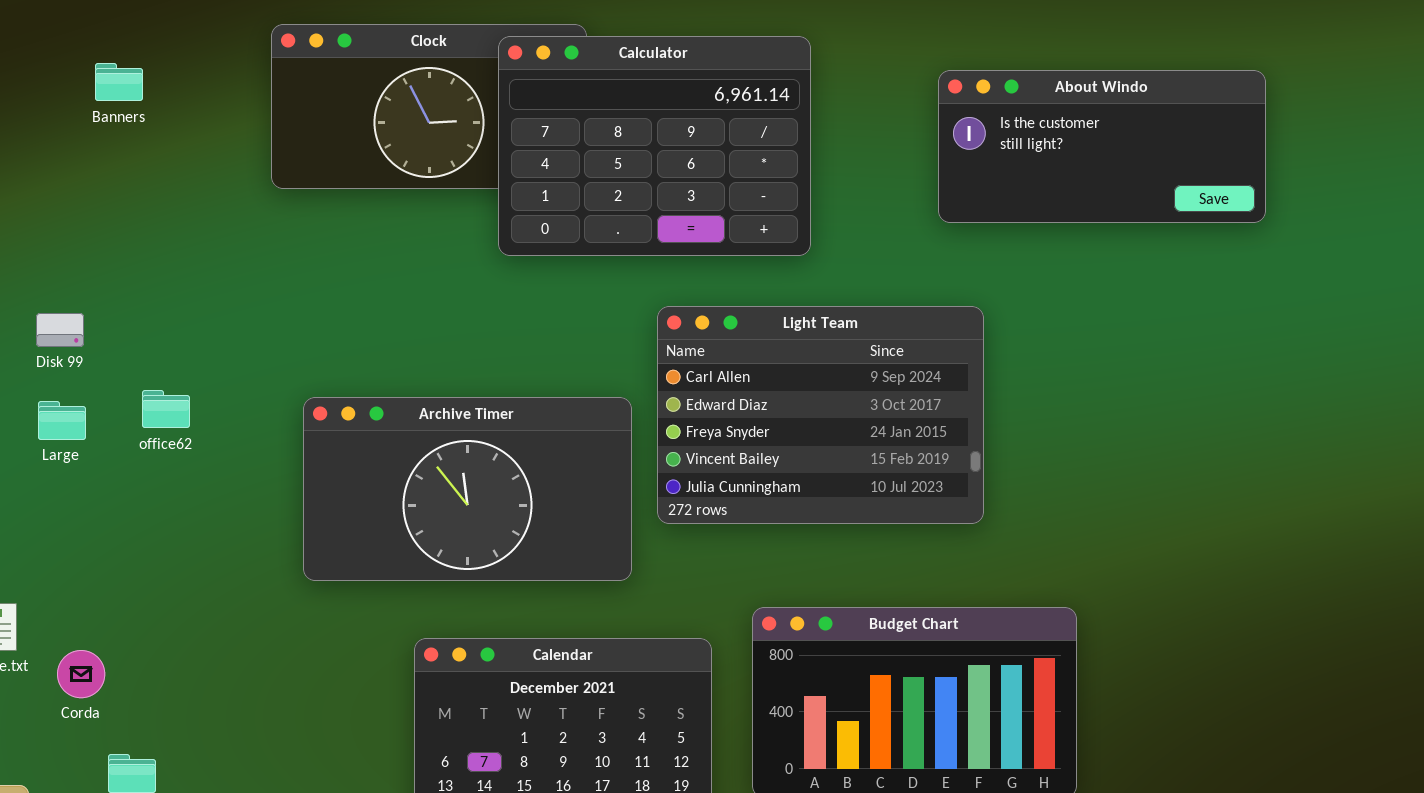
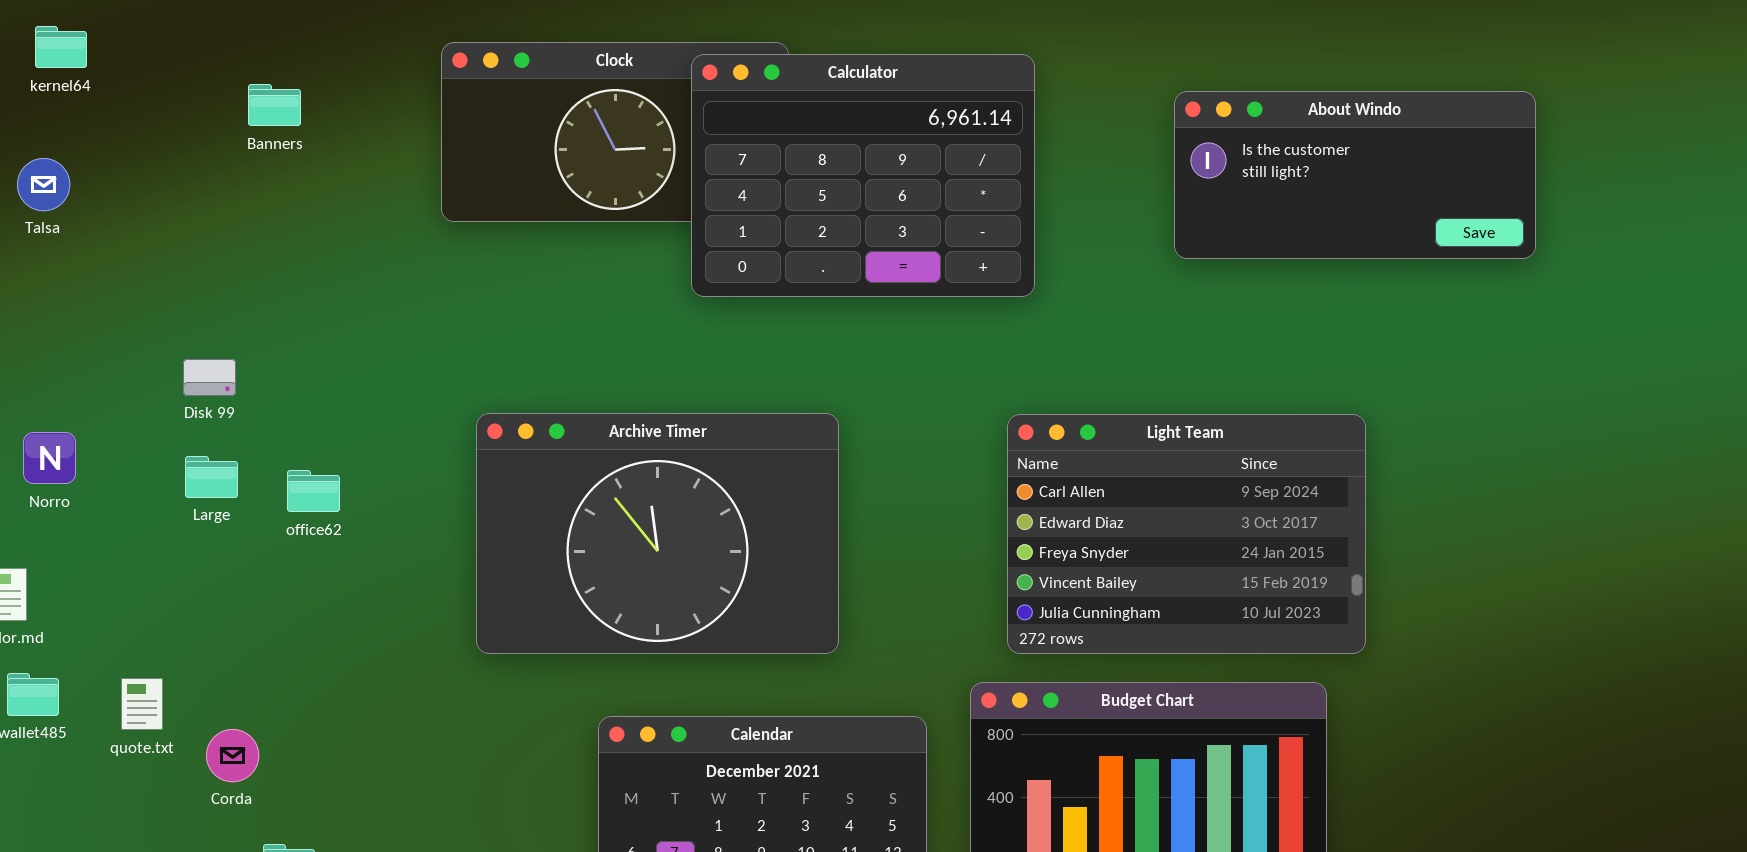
Light Team: [657,306,984,524] -> [1007,414,1366,654], moved
office62: [142,390,190,428] -> [287,470,340,512], moved
Archive Timer: [303,397,632,581] -> [476,413,839,654], resized

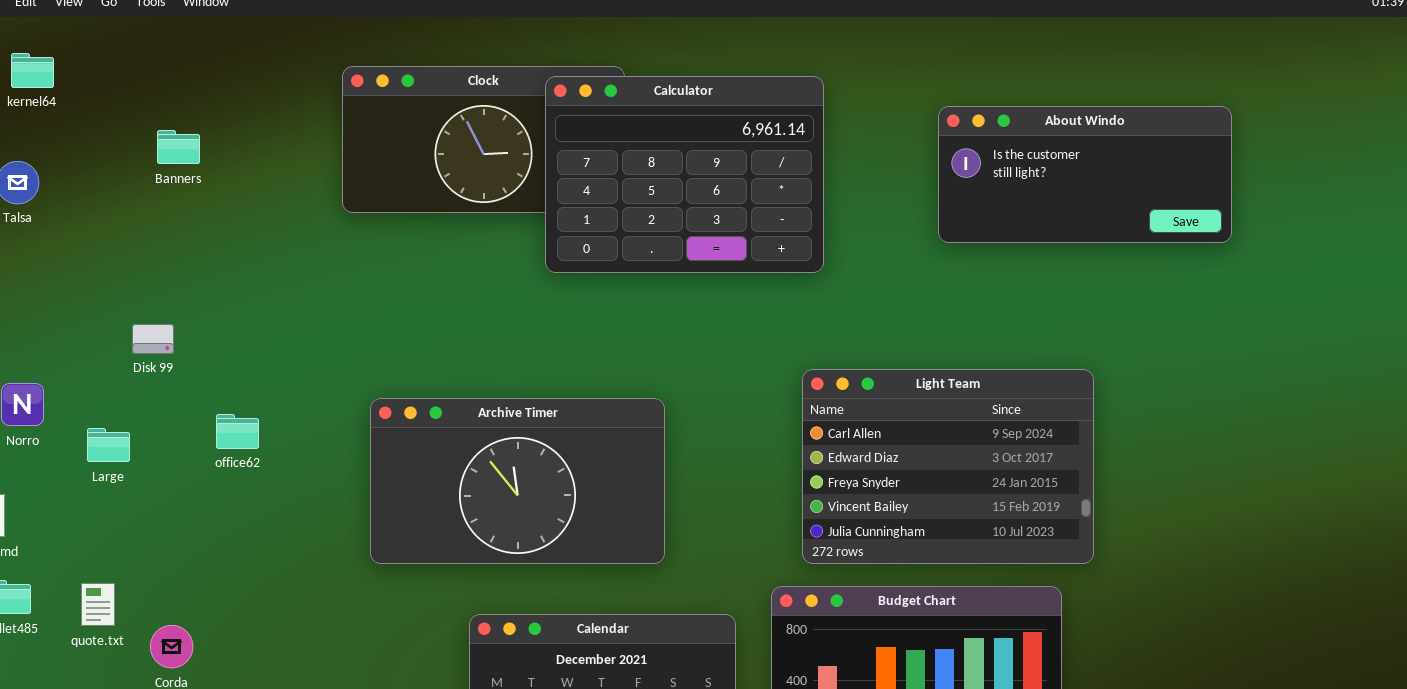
Banners: [248,84,301,126] -> [157,130,200,164], moved
Archive Timer: [476,413,839,654] -> [370,398,665,564], resized
Large: [185,456,238,498] -> [87,428,130,462], moved

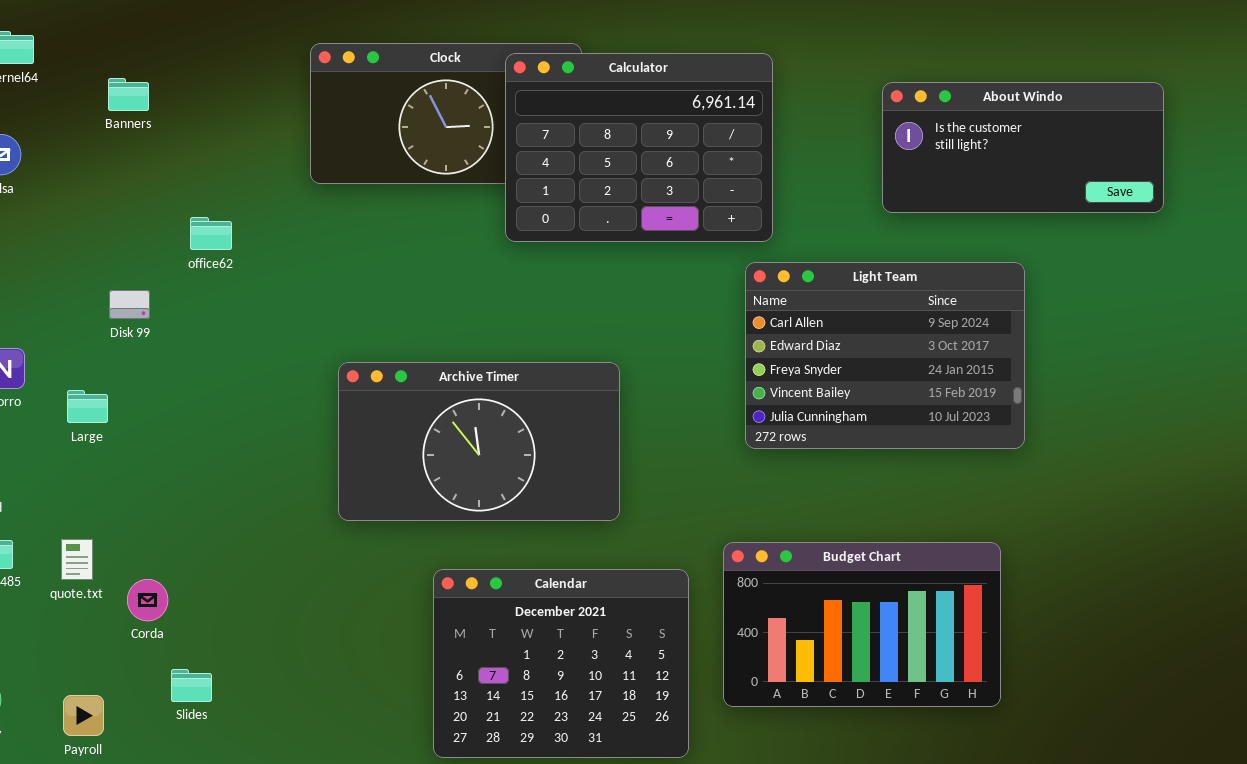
Banners: [157,130,200,164] -> [108,78,149,111], moved
Light Team: [802,369,1094,564] -> [745,262,1025,449], moved
office62: [216,414,259,449] -> [190,217,232,250], moved

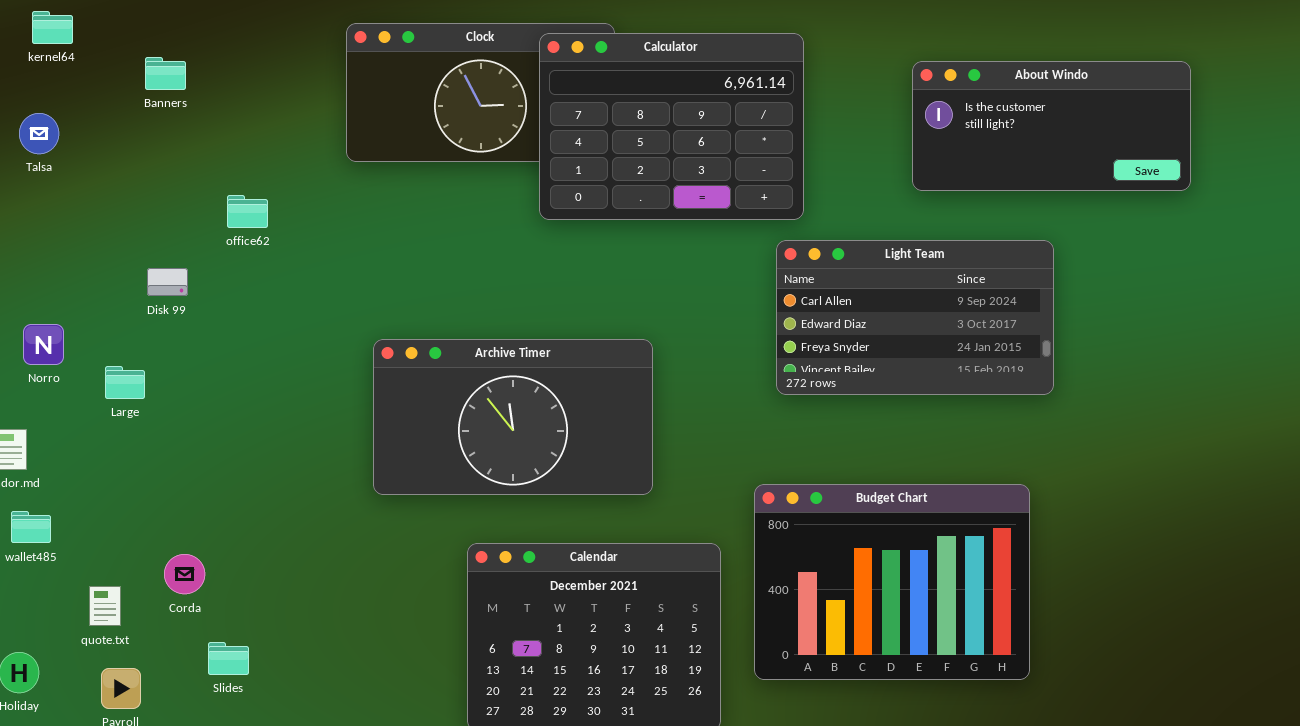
Light Team: [745,262,1025,449] -> [776,240,1054,395], resized
quote.txt: [61,539,93,580] -> [89,586,121,626], moved
Budget Chart: [723,542,1001,707] -> [754,484,1030,680], resized

